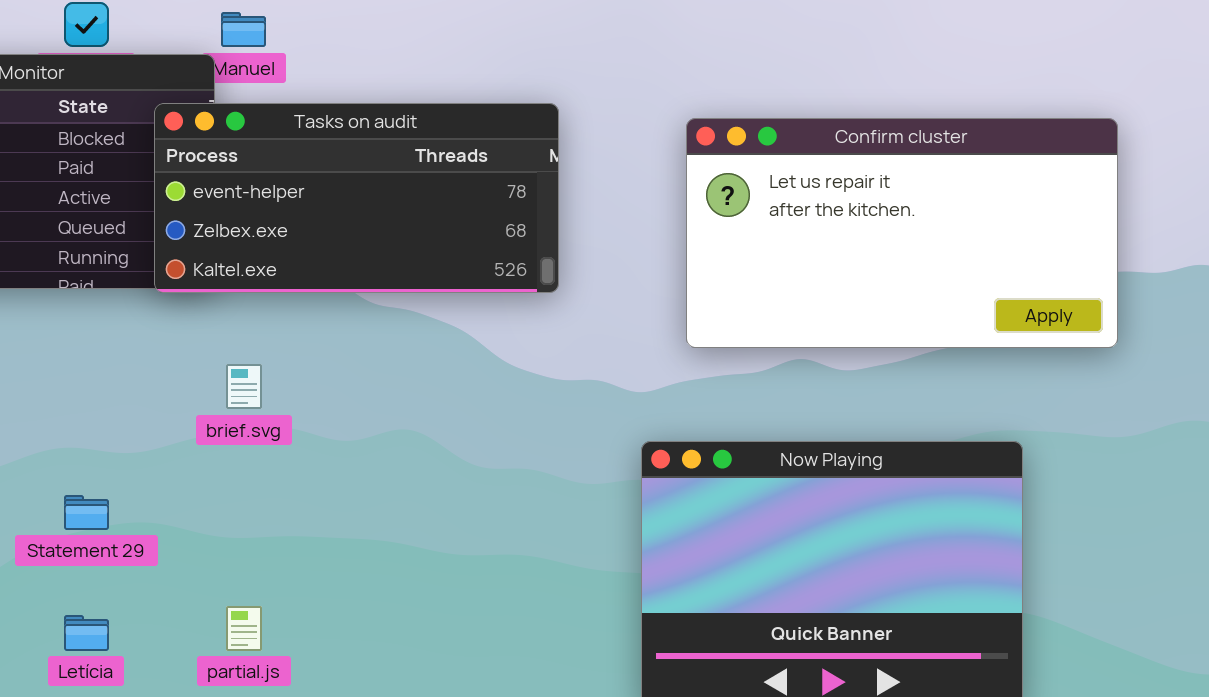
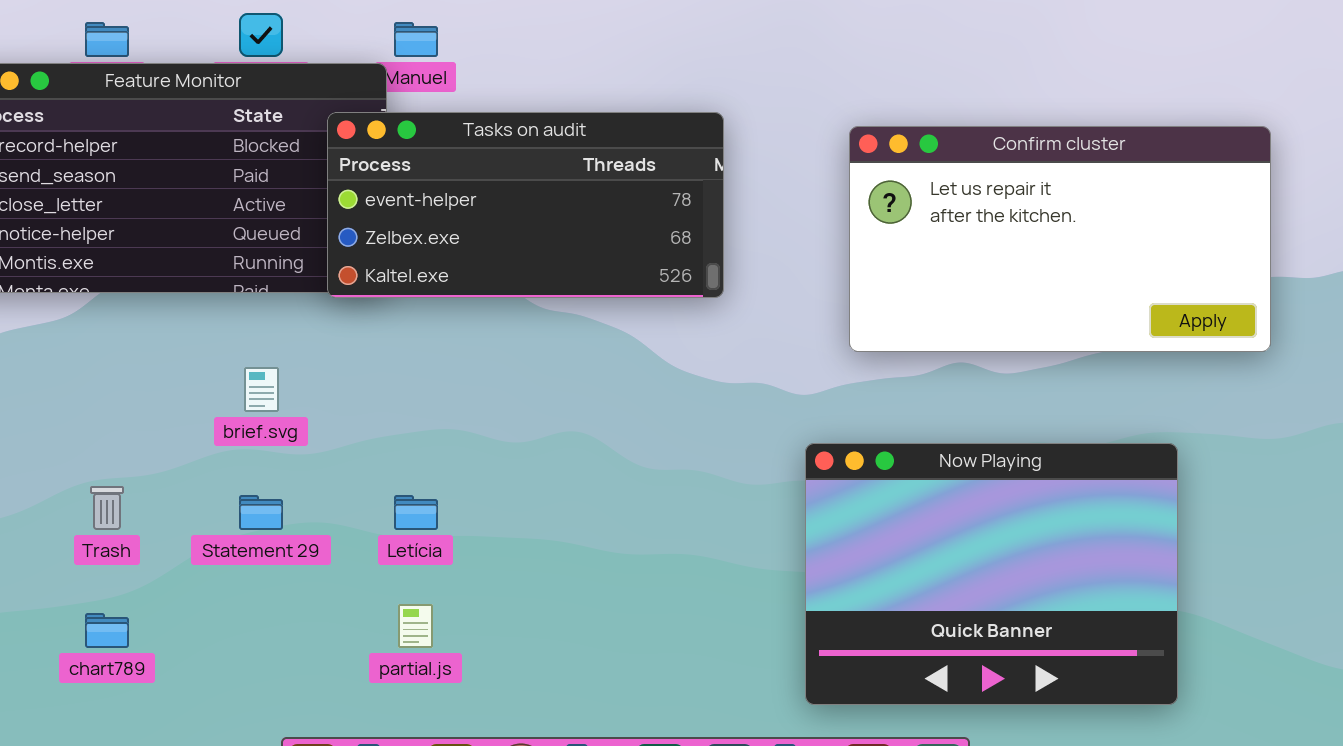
brief.svg: [226,364,262,409] -> [244,367,279,412], moved
Letícia: [64,615,109,651] -> [394,495,438,530], moved

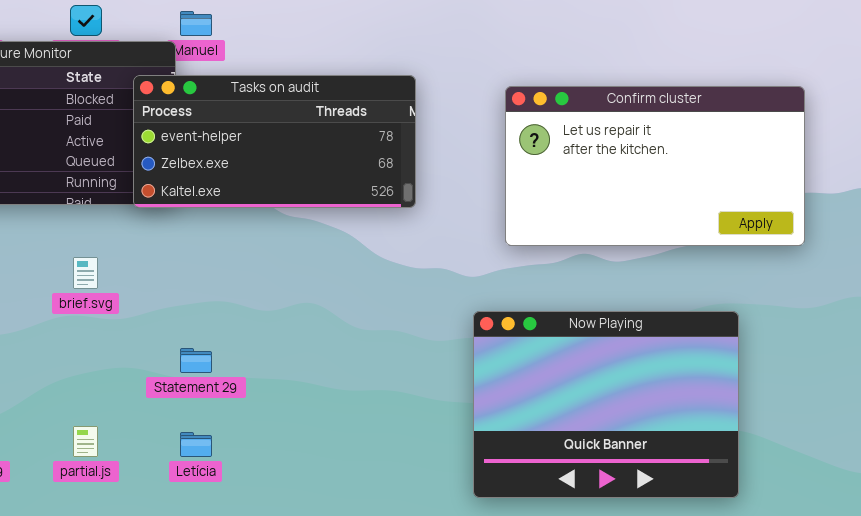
Statement 29: [239,495,283,530] -> [180,348,212,373], moved
Letícia: [394,495,438,530] -> [180,432,212,457], moved
partial.js: [398,604,433,648] -> [73,426,98,457], moved

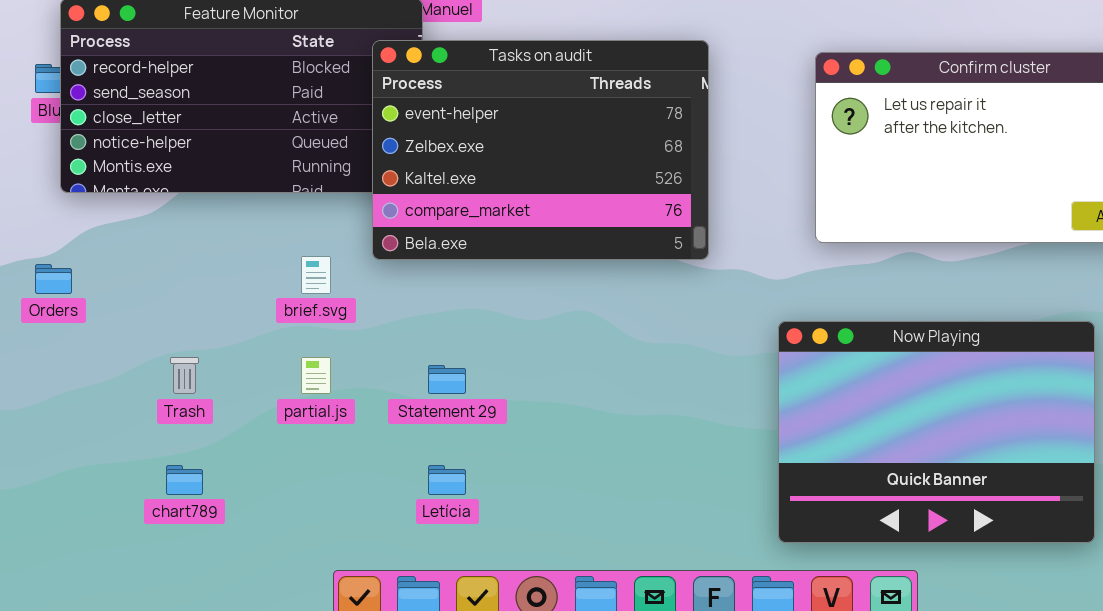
Tasks on audit: [133,75,416,208] -> [372,40,709,260], resized
partial.js: [73,426,98,457] -> [301,357,331,394], moved

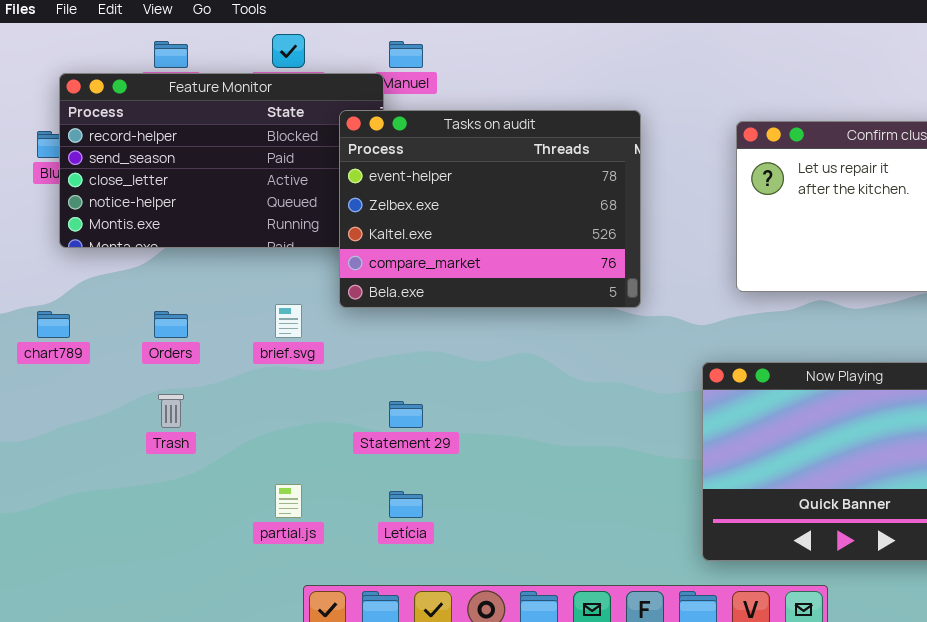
Orders: [35,264,72,294] -> [154,311,188,338], moved
partial.js: [301,357,331,394] -> [275,484,302,518], moved
chart789: [166,465,203,495] -> [37,311,70,338], moved

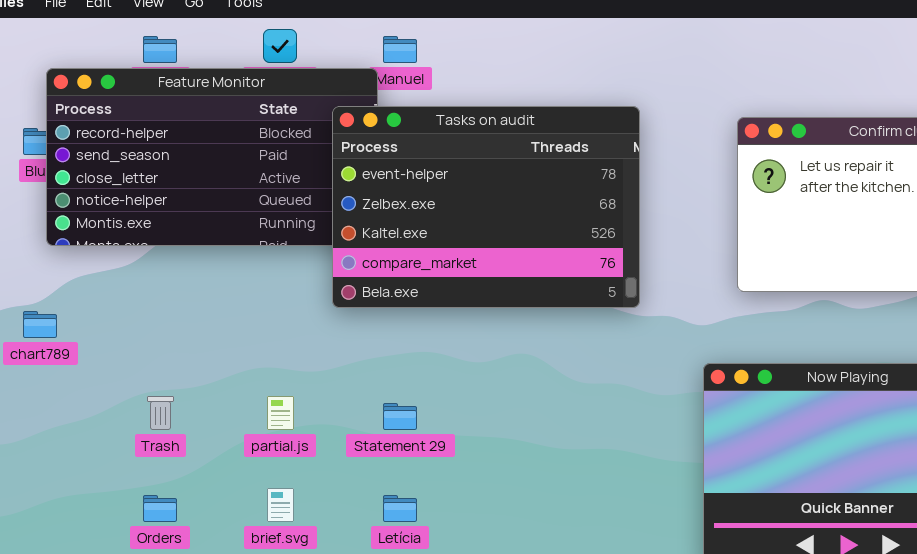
brief.svg: [275,304,302,338] -> [267,488,294,522], moved
Orders: [154,311,188,338] -> [143,495,177,522], moved
partial.js: [275,484,302,518] -> [267,396,294,430], moved

